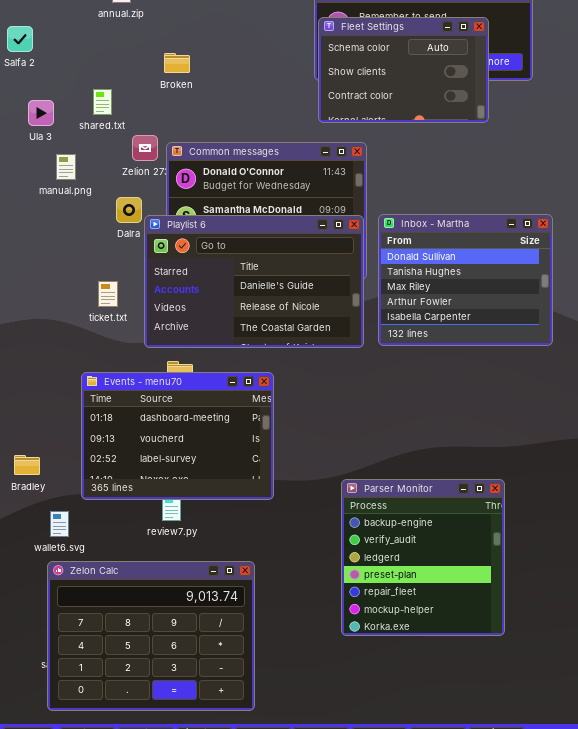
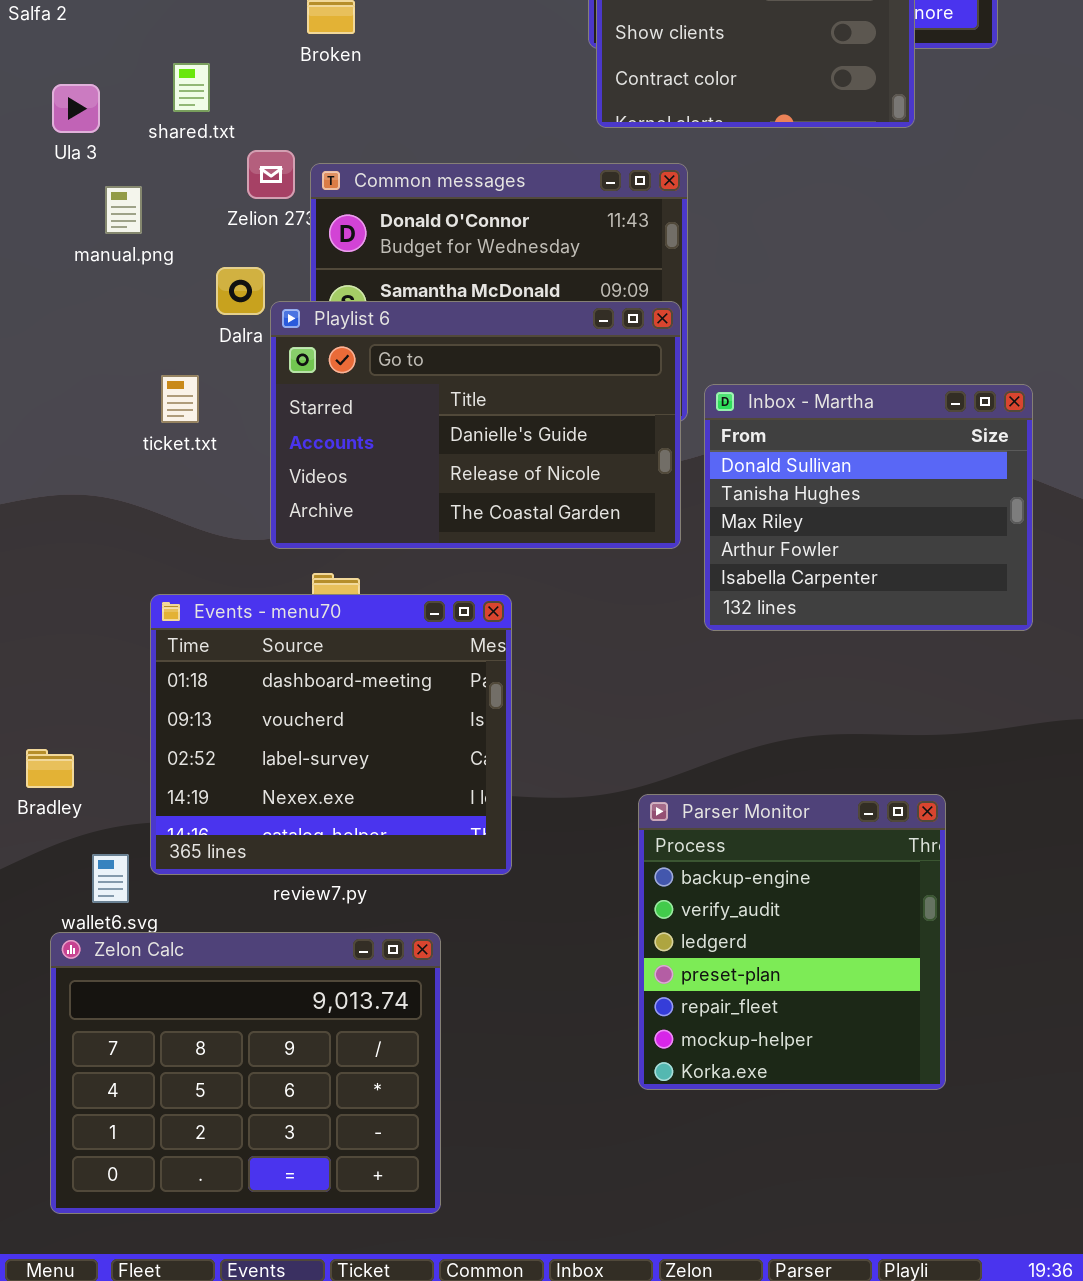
Inbox - Martha: [378,214,553,346] -> [704,384,1033,631], moved
ticket.txt: [98,281,118,307] -> [161,375,199,423], moved
Events - menu70: [81,372,274,500] -> [150,594,512,875], resized
Zelon Calc: [47,561,255,711] -> [50,932,441,1214], moved

